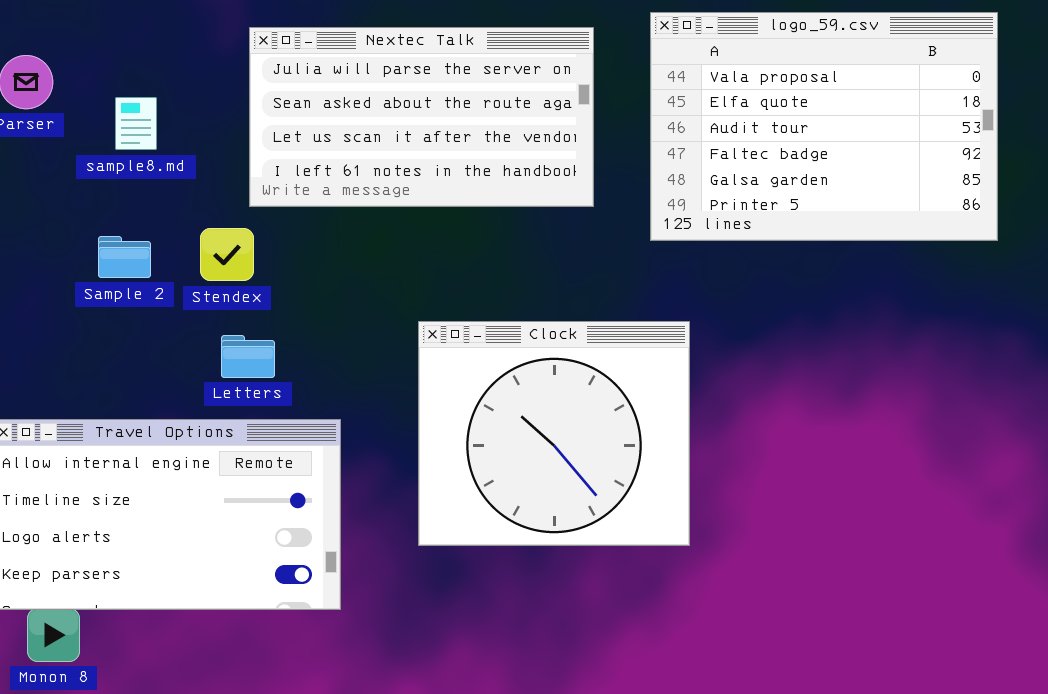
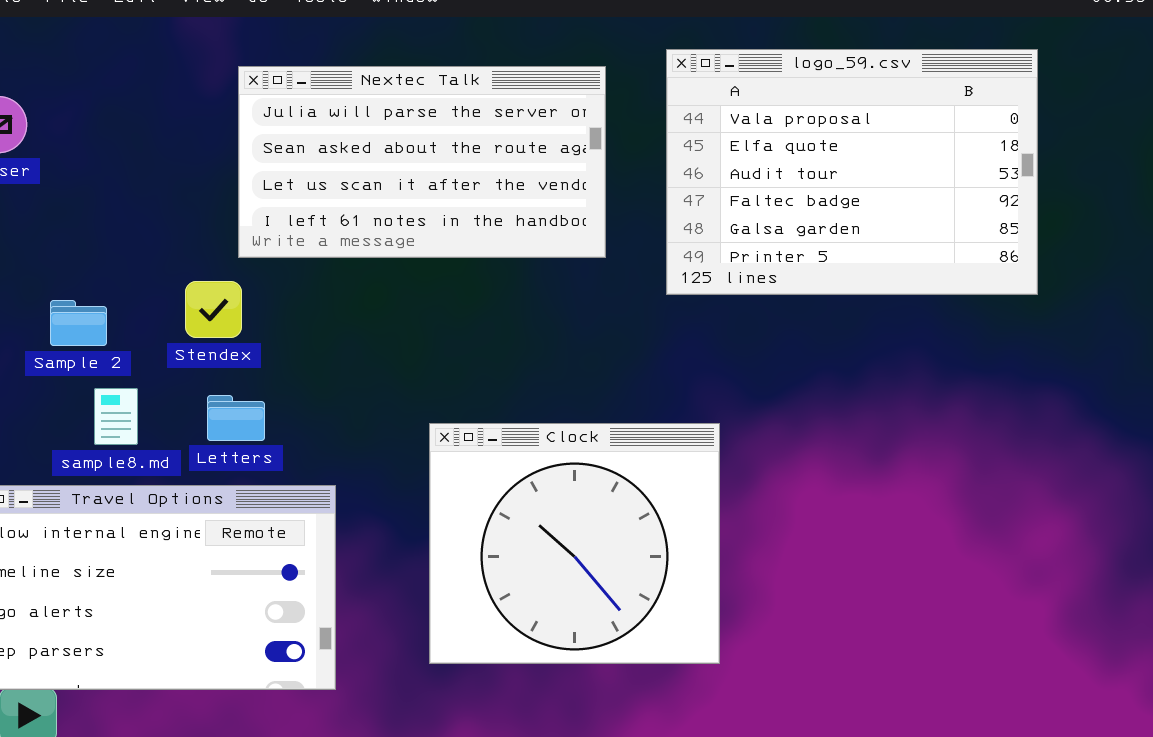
sample8.md: [115,97,157,150] -> [94,388,138,445], moved
Sample 2: [98,236,151,278] -> [50,300,107,346], moved
Clock: [418,321,690,546] -> [429,423,720,664], moved

